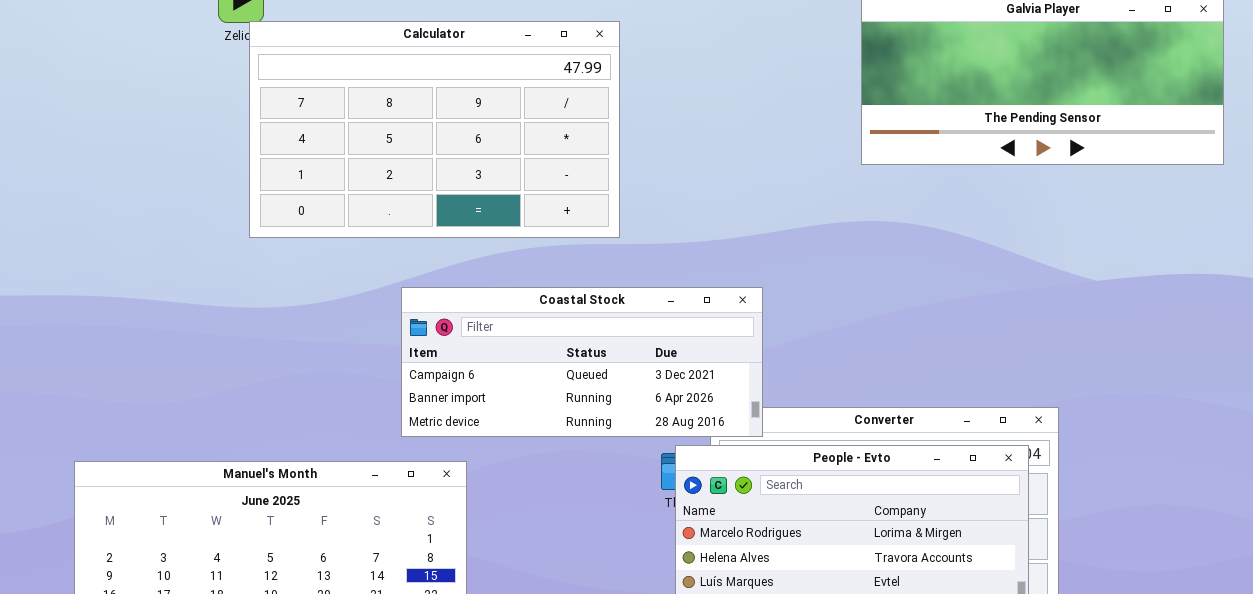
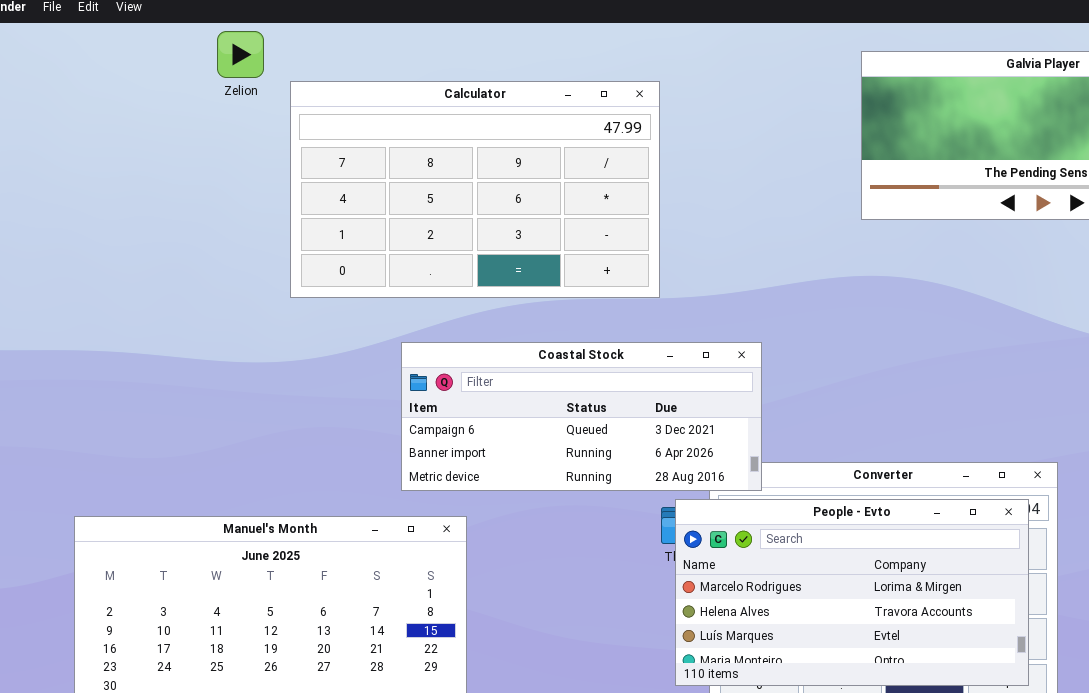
Calculator: [249,21,620,238] -> [290,81,660,298], moved

